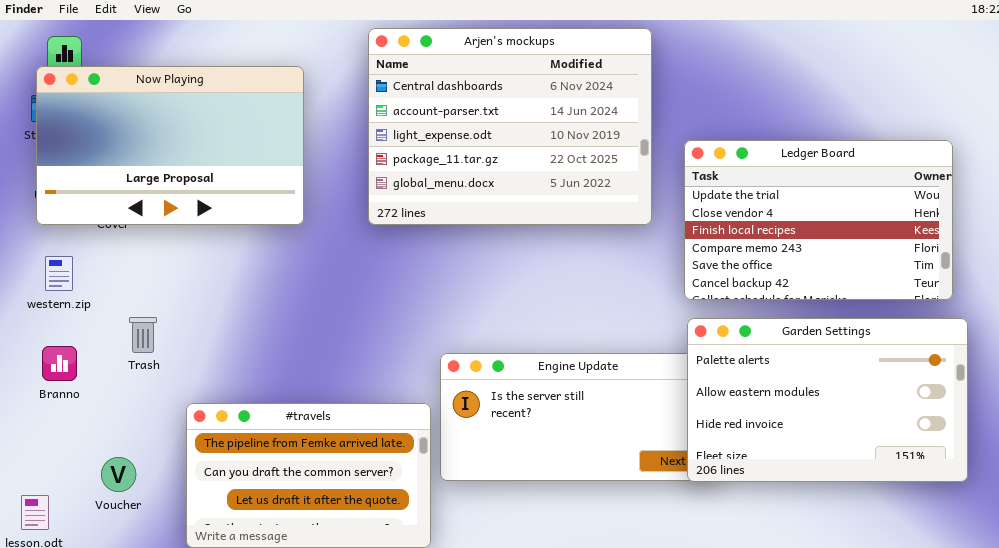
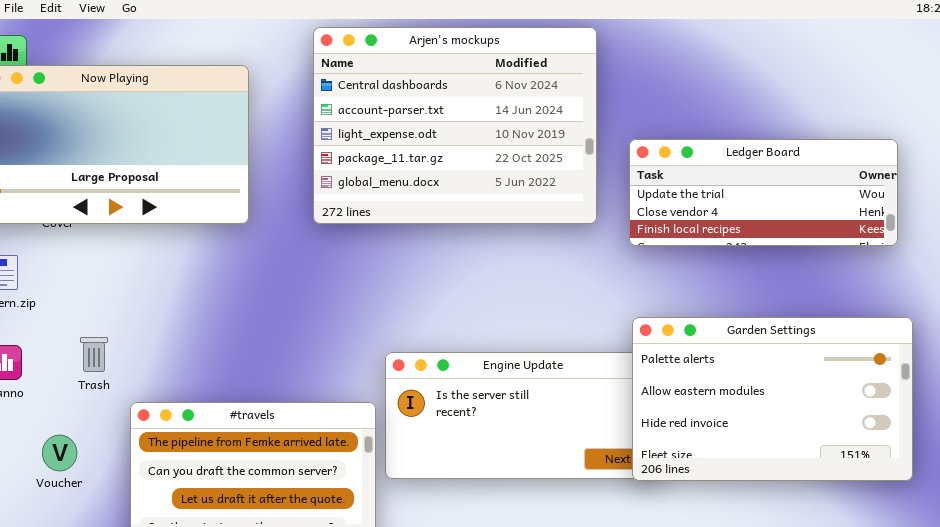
Ledger Board: [684,140,953,300] -> [629,139,898,246], resized
Trash: [129,317,157,353] -> [80,337,108,372], moved
Voucher: [101,457,136,492] -> [42,435,77,471], moved

